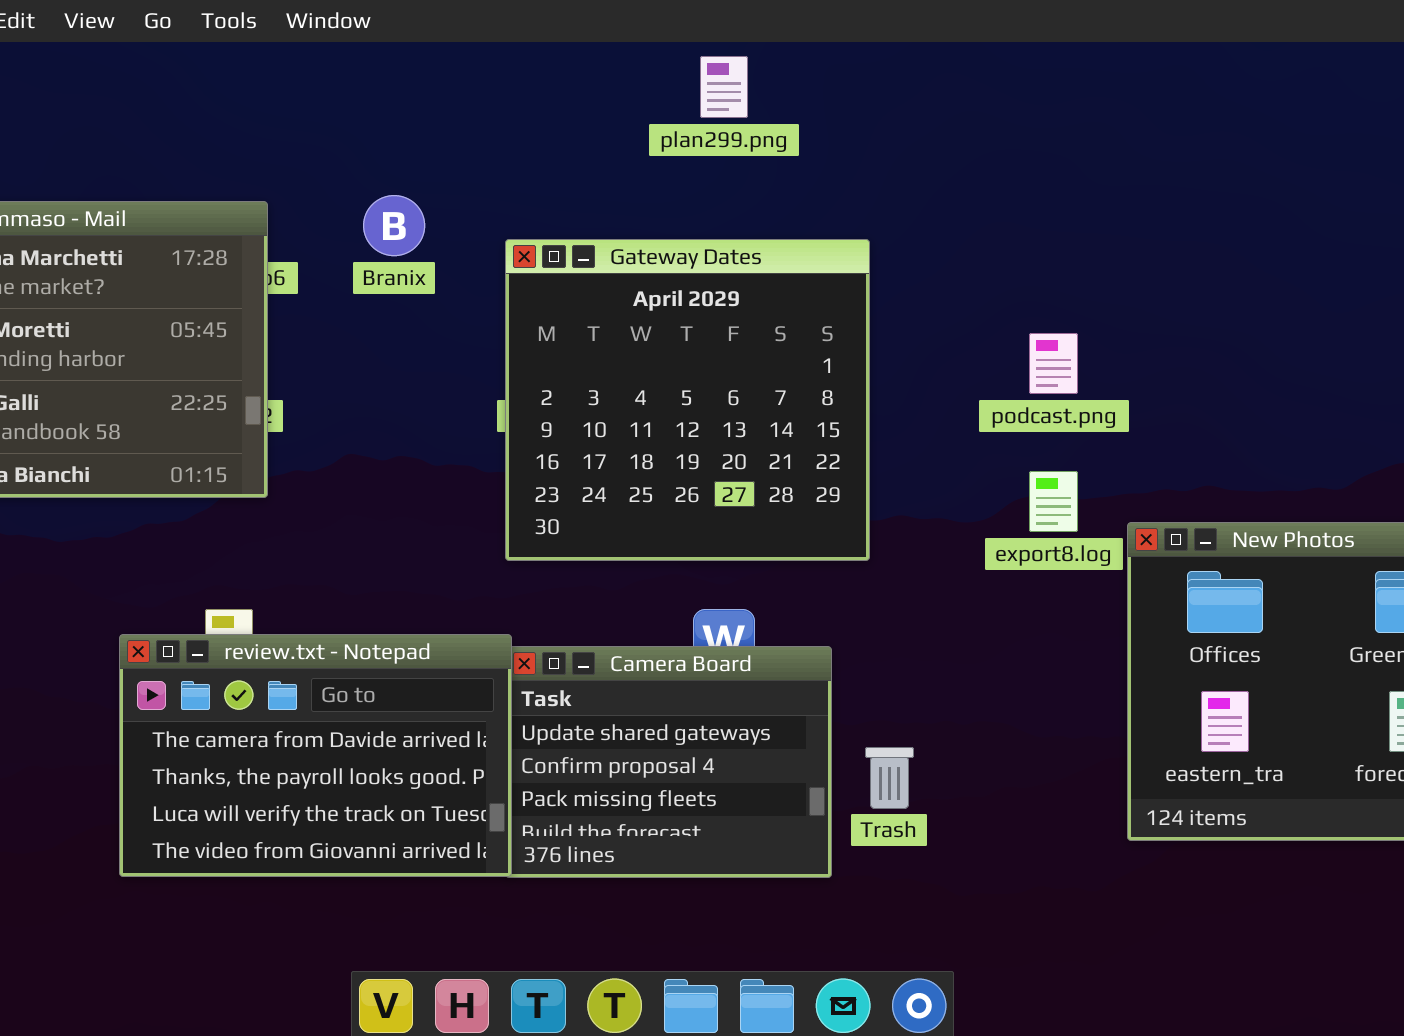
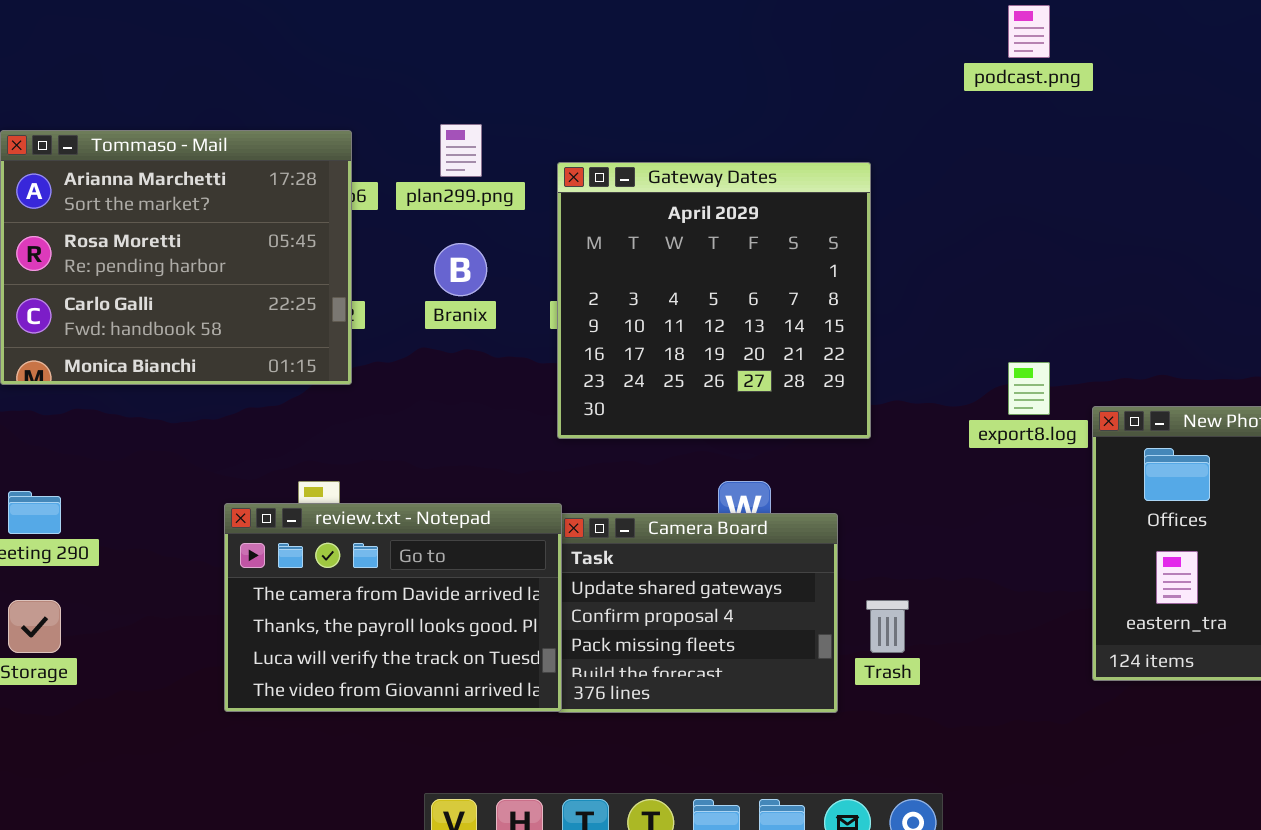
plan299.png: [700,56,748,118] -> [440,124,482,177], moved
Branix: [363,195,425,256] -> [434,243,487,296], moved
podcast.png: [1029,333,1078,394] -> [1008,5,1050,58], moved

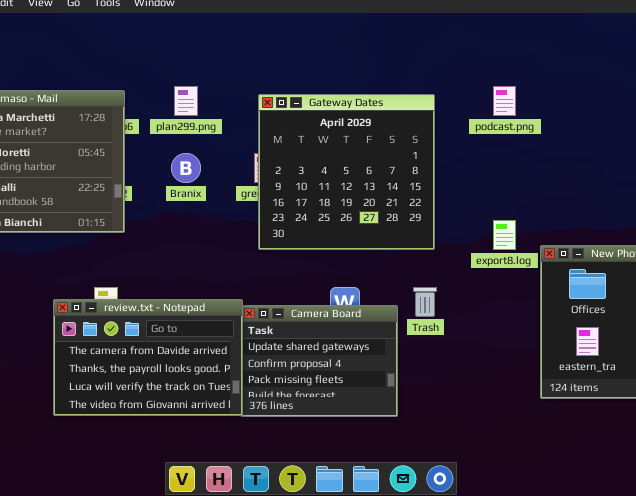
podcast.png: [1008,5,1050,58] -> [493,86,516,116], moved
Gateway Dates: [557,162,871,439] -> [258,94,435,250], moved
Trash: [866,600,909,653] -> [413,287,437,317], moved

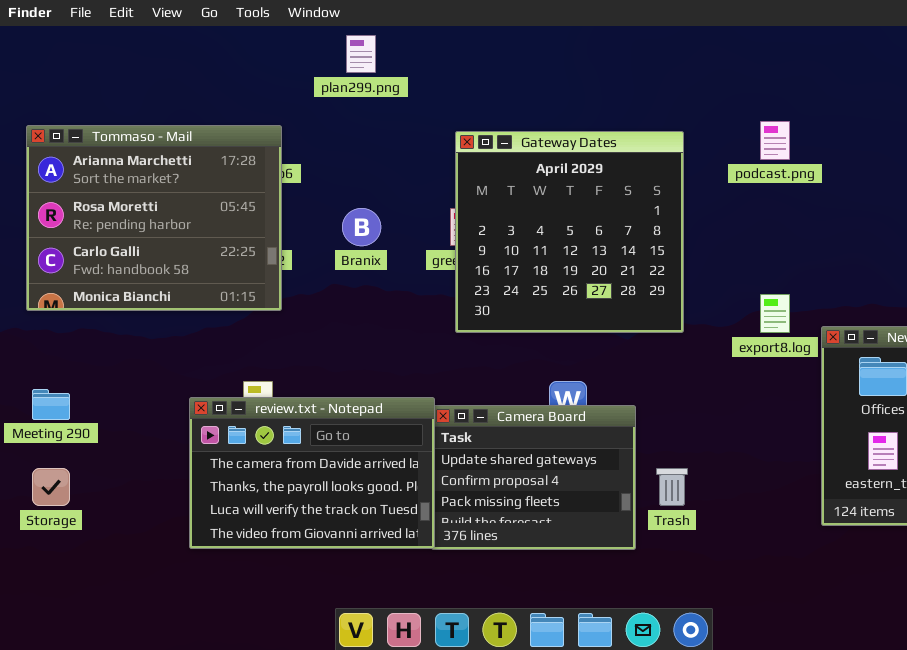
plan299.png: [174,86,198,116] -> [346,35,376,73], moved
Trash: [413,287,437,317] -> [656,468,688,506], moved

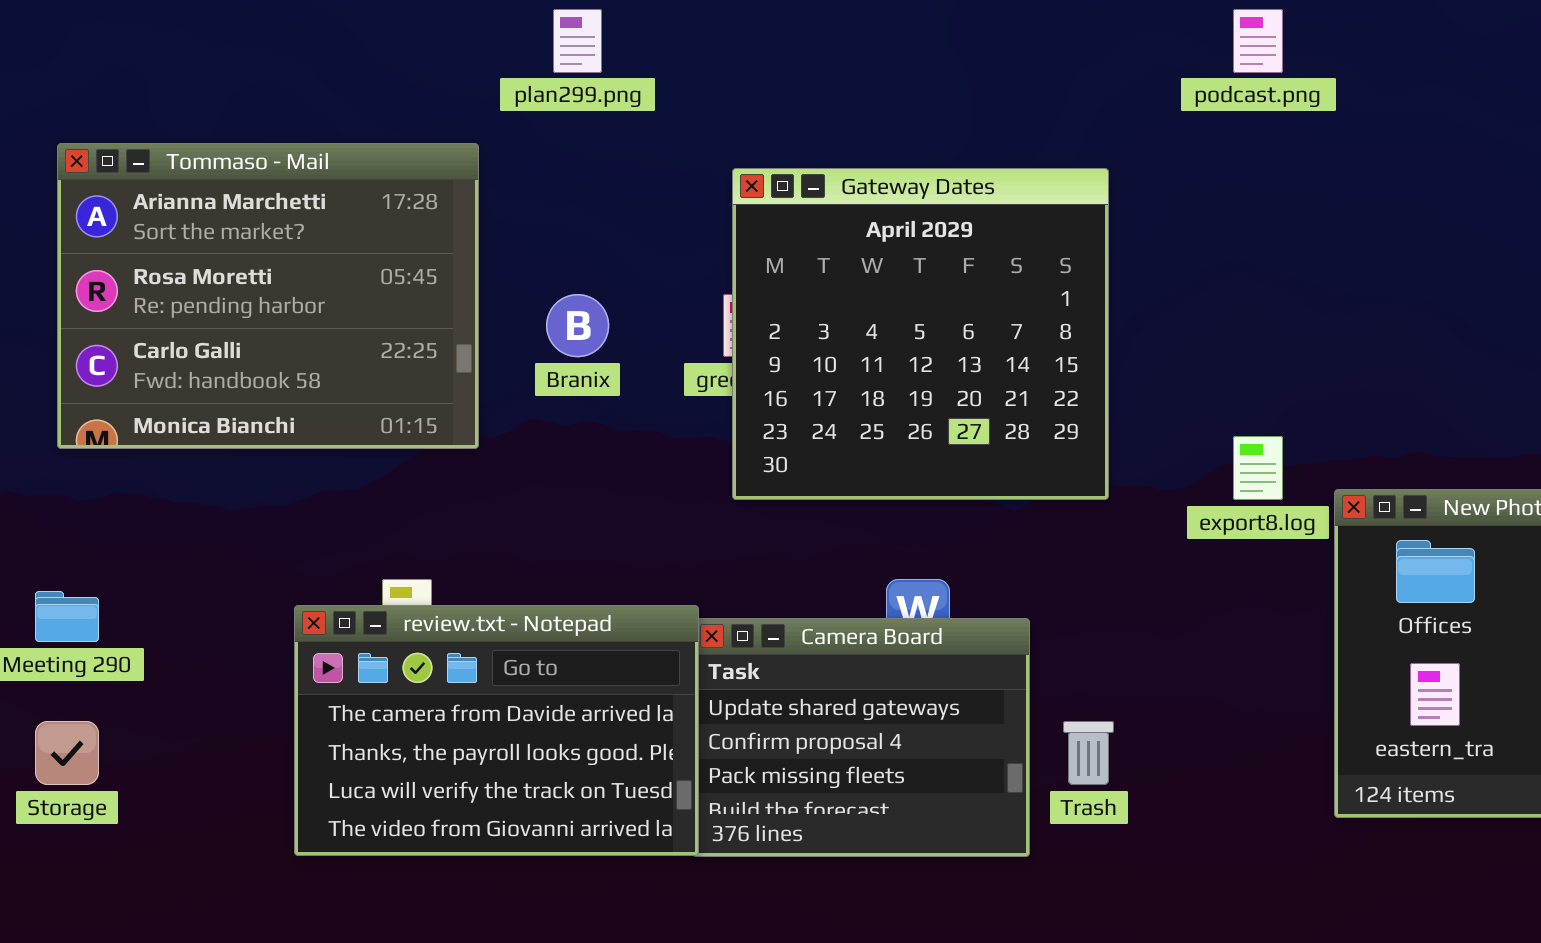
podcast.png: [760,121,790,160] -> [1233,9,1283,73], moved
Tommaso - Mail: [26,125,282,311] -> [57,143,479,449], moved

